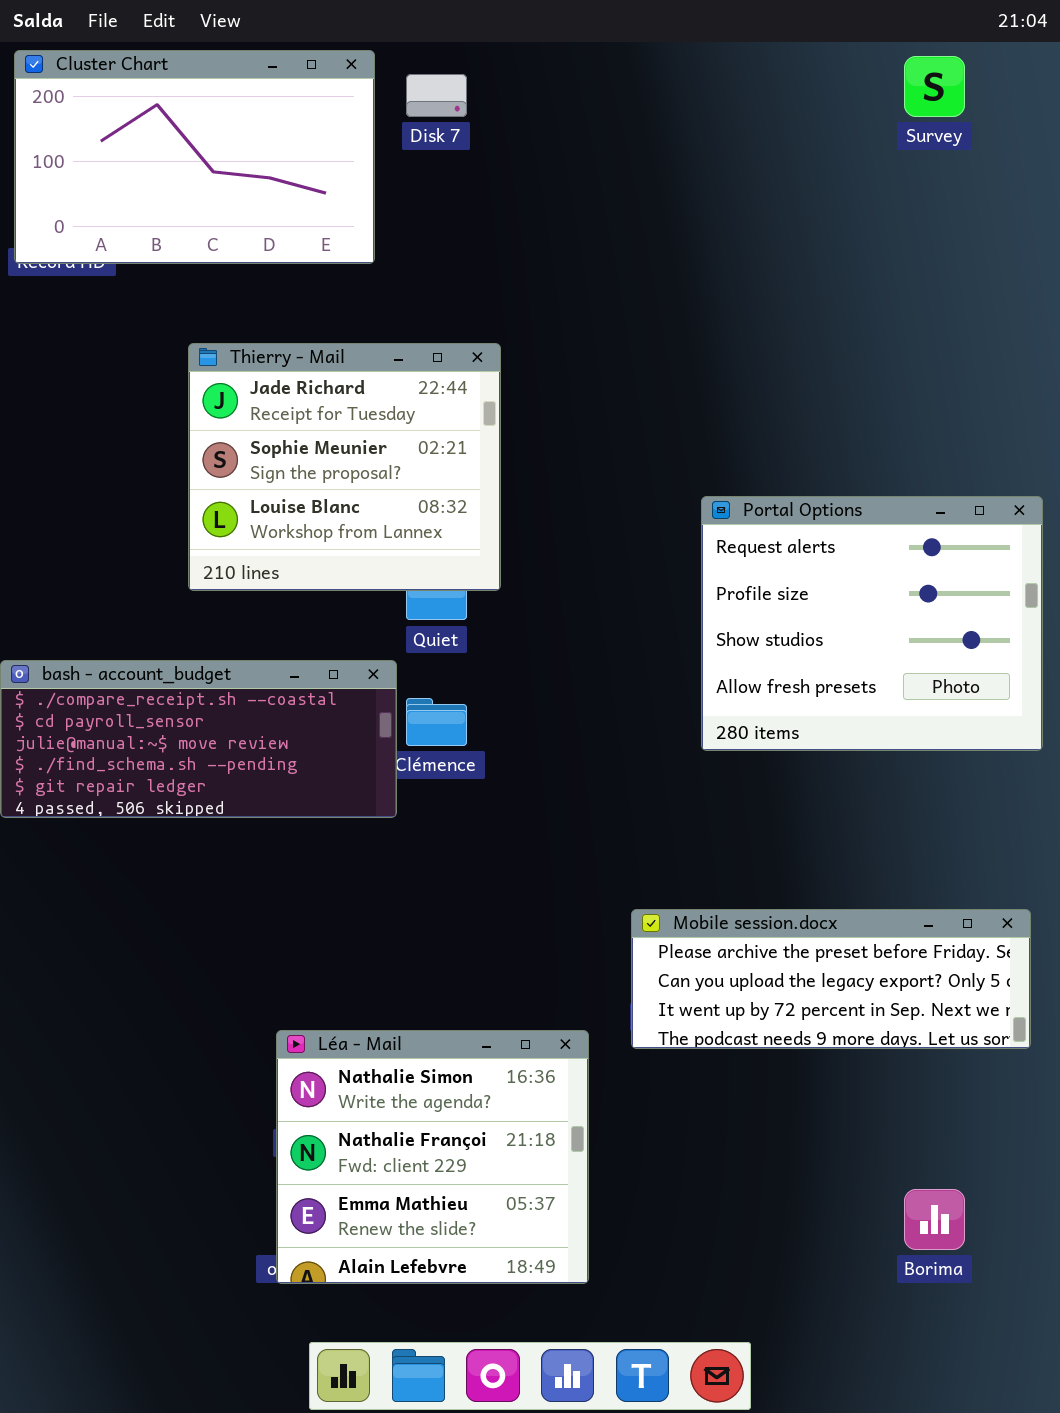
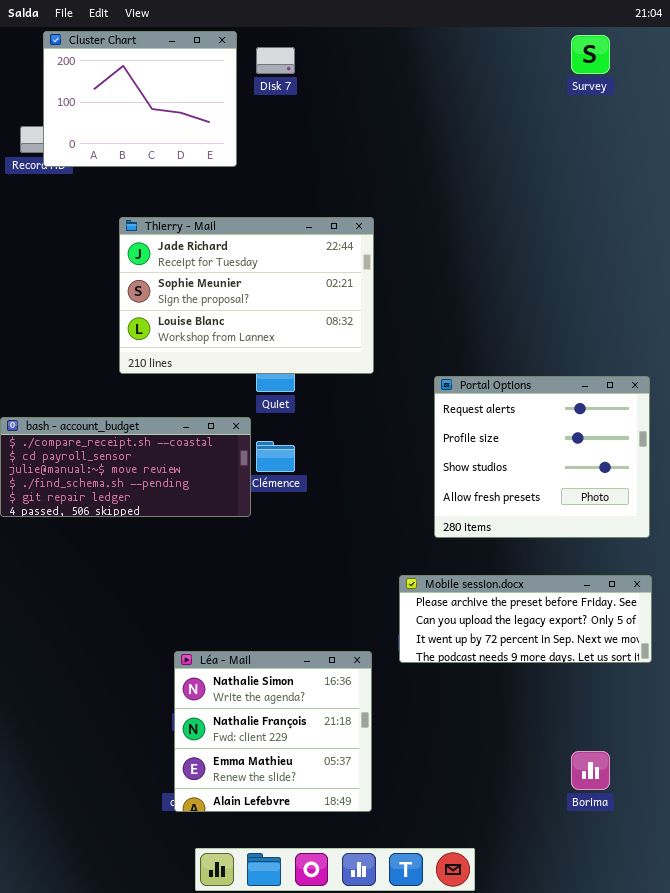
Cluster Chart: [14,50,375,264] -> [43,31,237,167], resized
Thierry - Mail: [188,343,501,591] -> [119,217,374,374], resized
Portal Options: [701,496,1043,751] -> [434,376,650,538], moved

